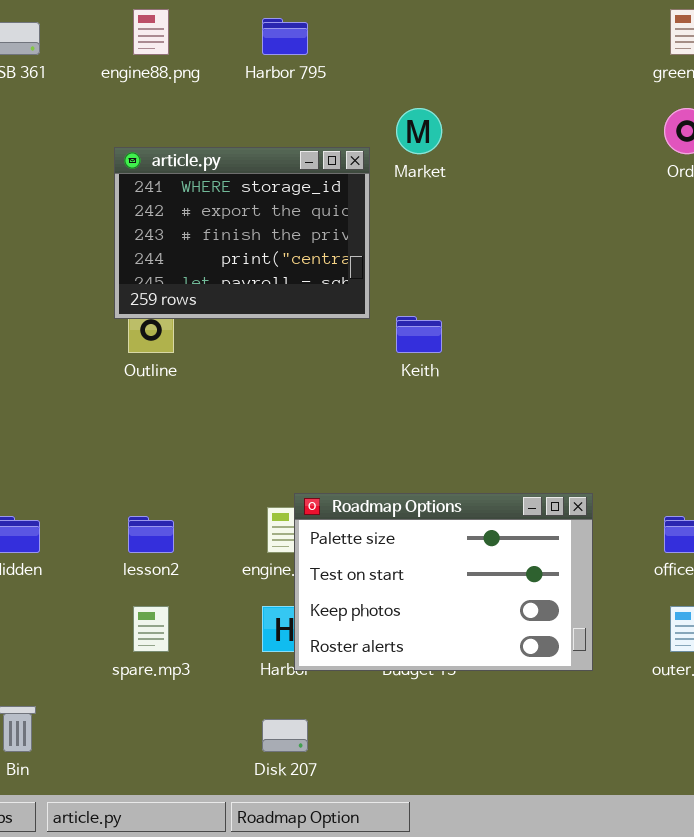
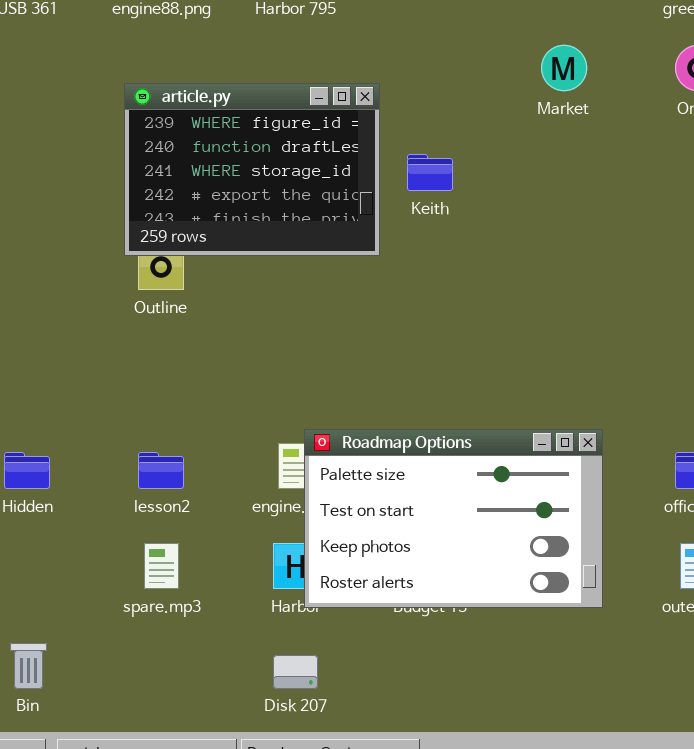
Market: [396,108,442,154] -> [541,45,587,91], moved
article.py: [114,147,370,319] -> [124,83,380,256], scrolled up 2 rows
Keith: [396,316,442,353] -> [407,154,453,191], moved

